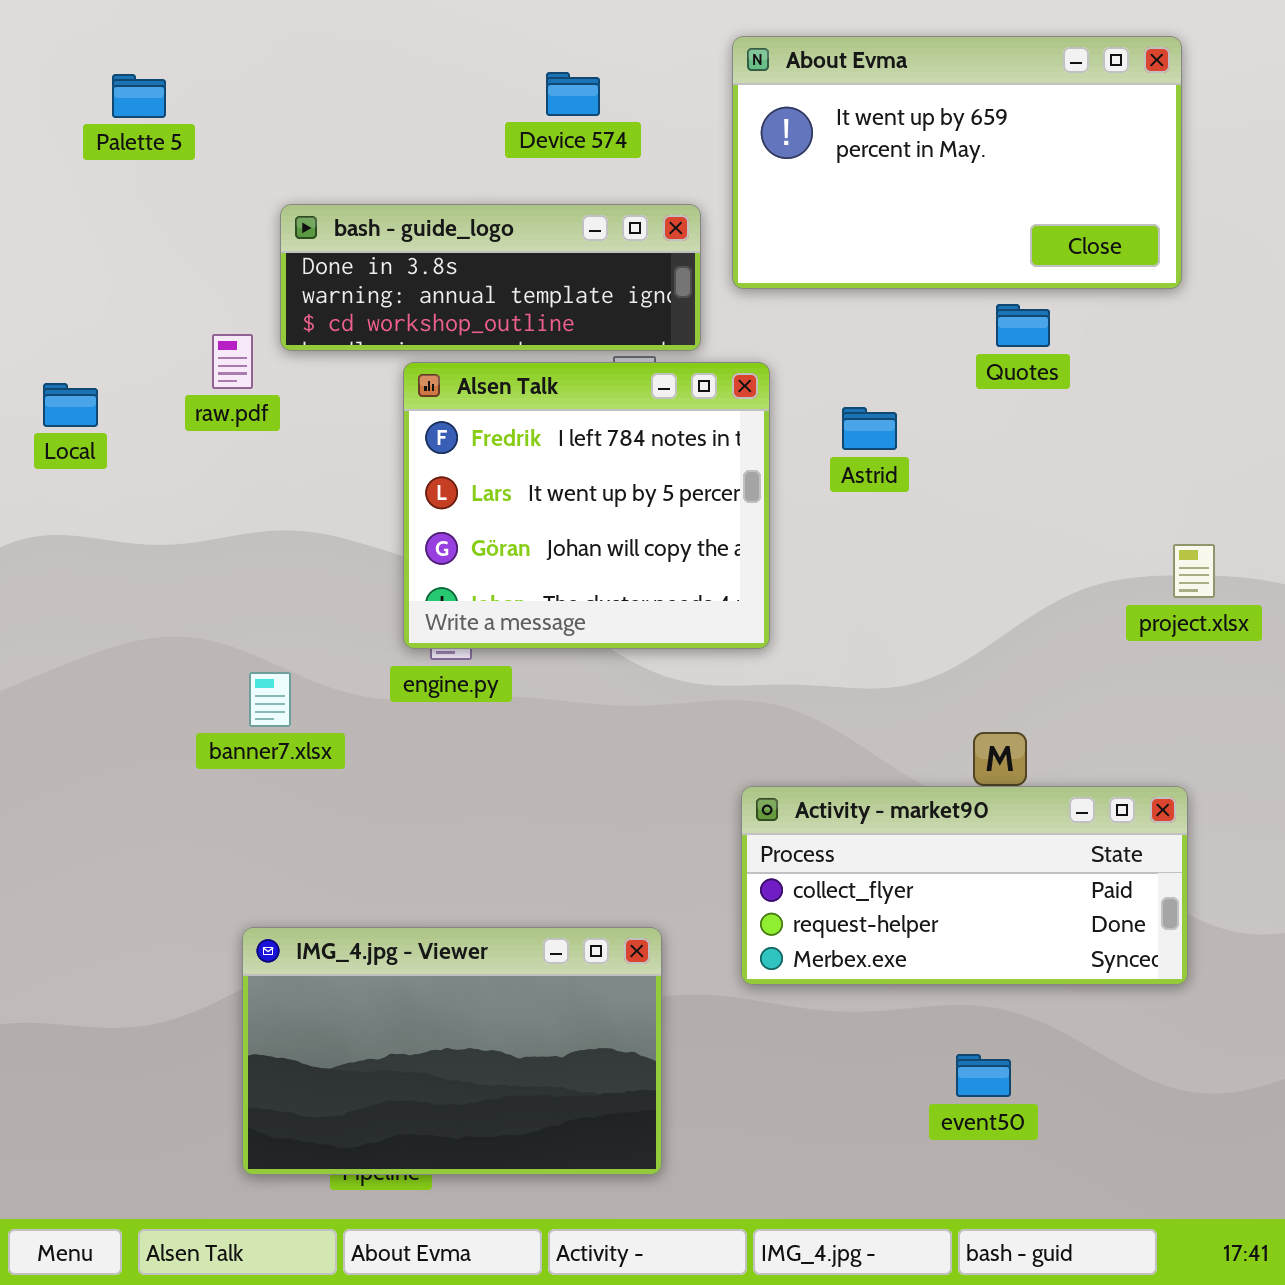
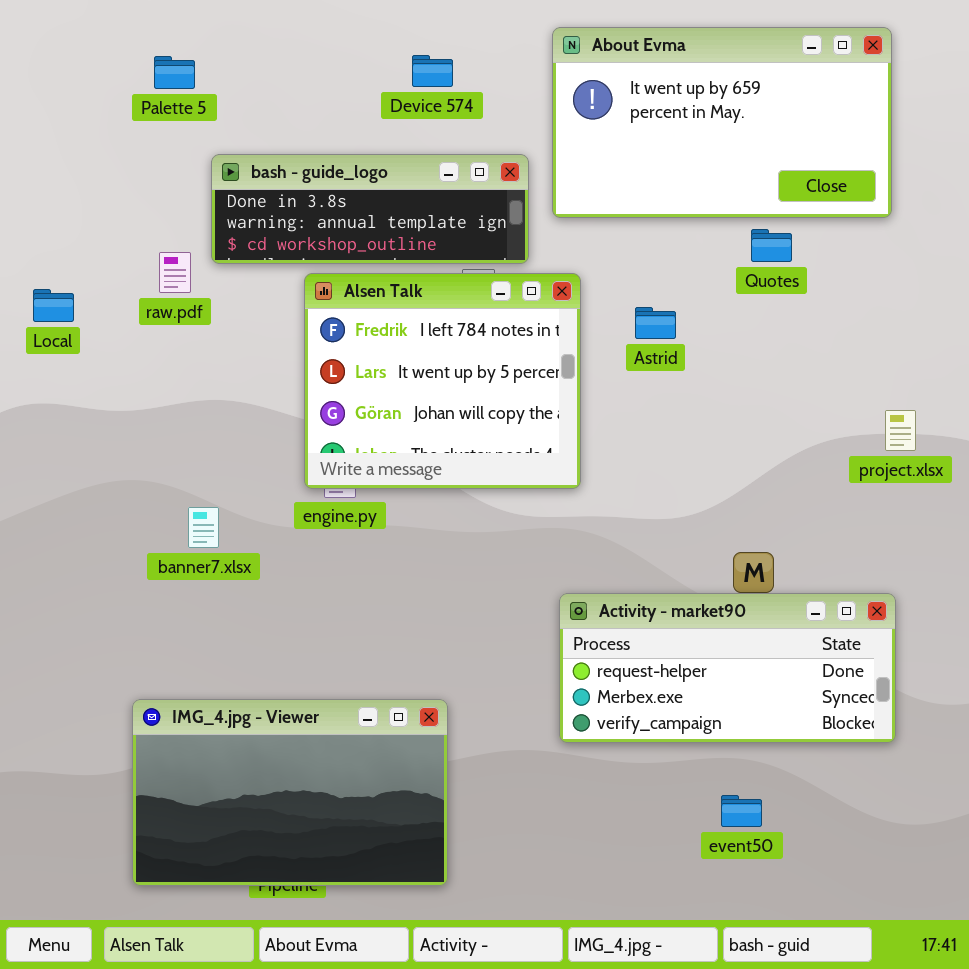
Palette 5: [112,74,166,118] -> [154,56,195,89], moved
Activity - market90: [741,786,1188,985] -> [559,593,896,743], scrolled down 1 row
IMG_4.jpg - Viewer: [242,927,662,1175] -> [132,699,448,886], moved

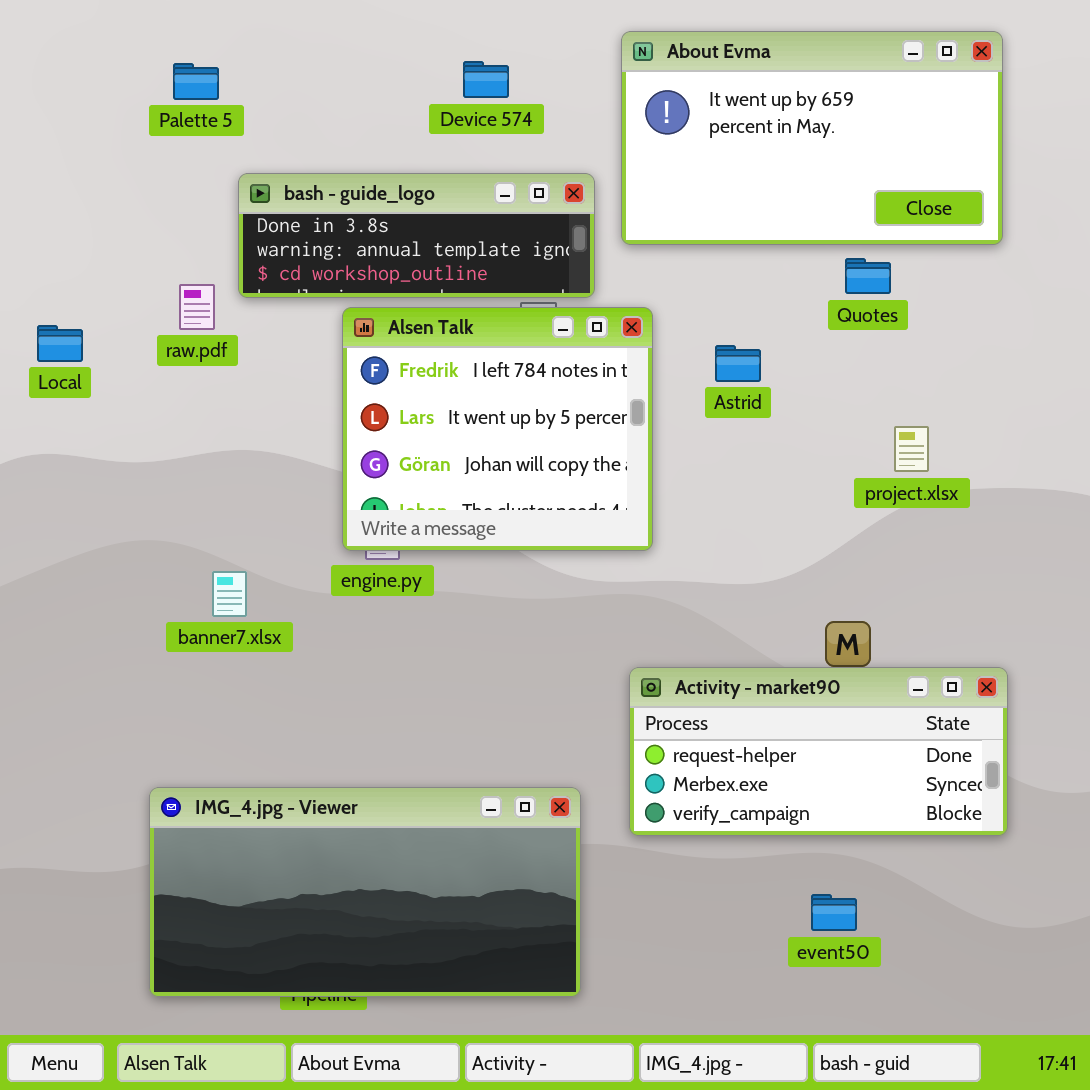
project.xlsx: [885,410,916,451] -> [894,426,929,472], moved
IMG_4.jpg - Viewer: [132,699,448,886] -> [149,787,581,997], resized

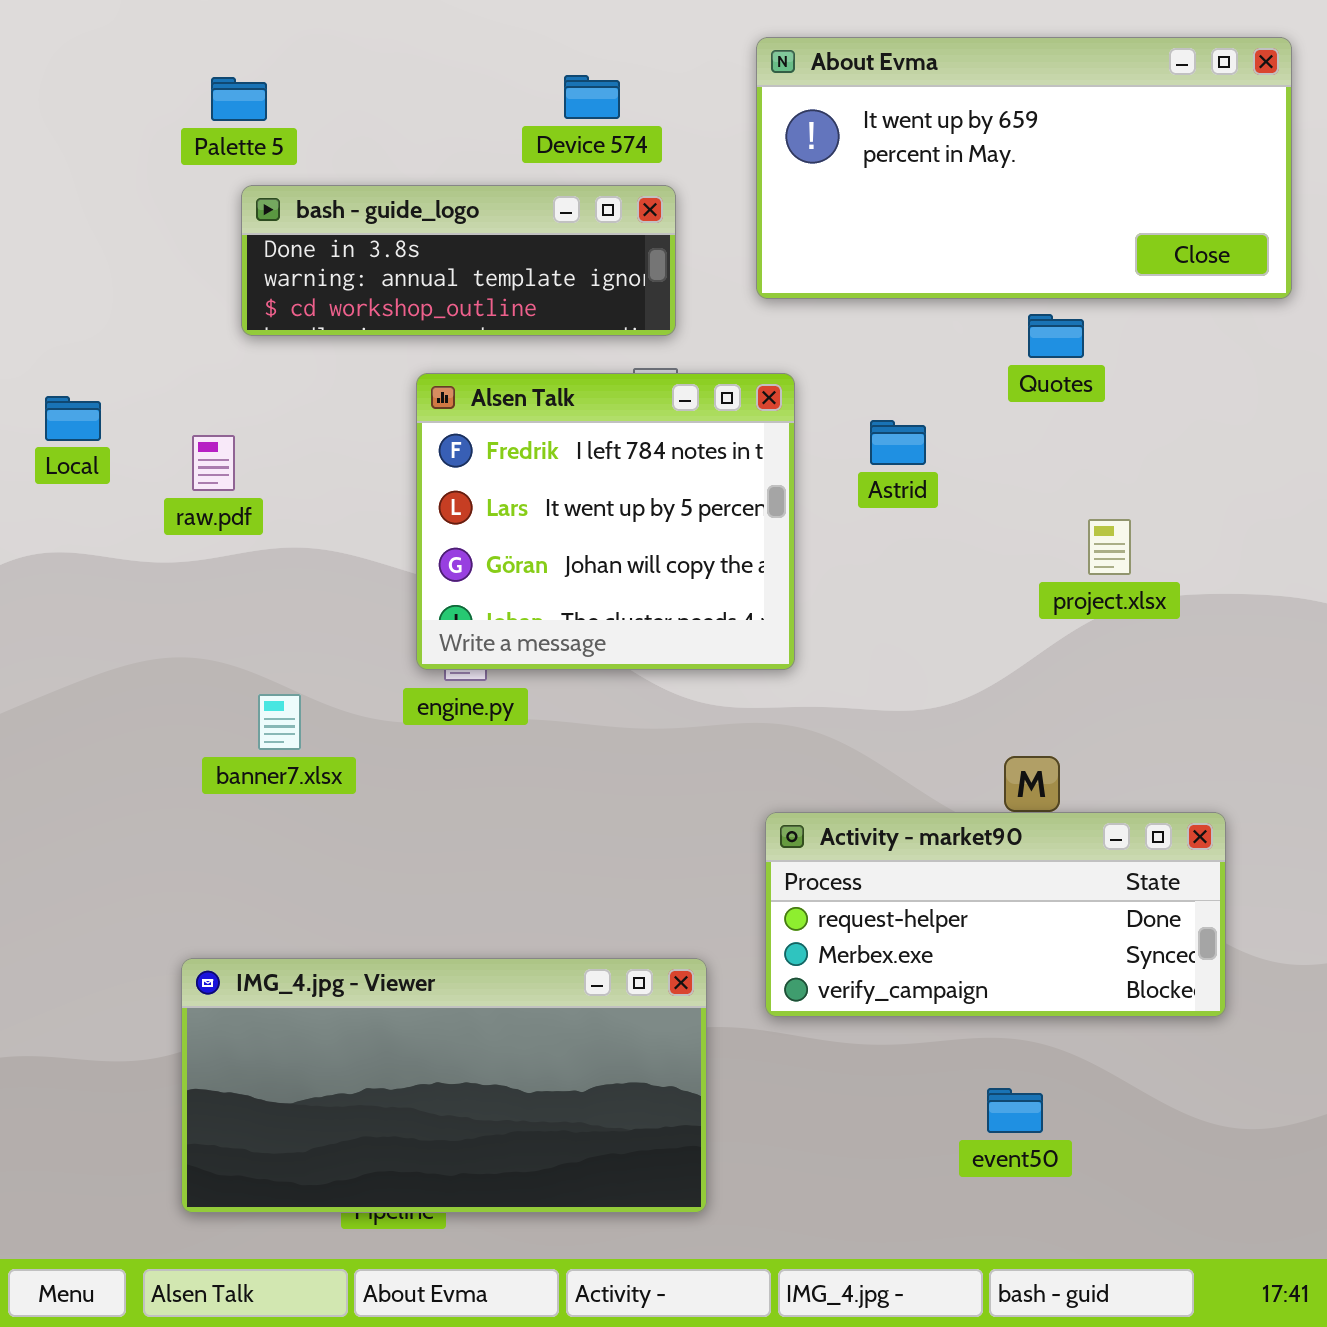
About Evma: [621,31,1003,245] -> [756,37,1292,299], resized
bash - guide_logo: [238,173,595,298] -> [241,185,676,336], moved
raw.pdf: [179,284,215,330] -> [192,435,235,491], moved

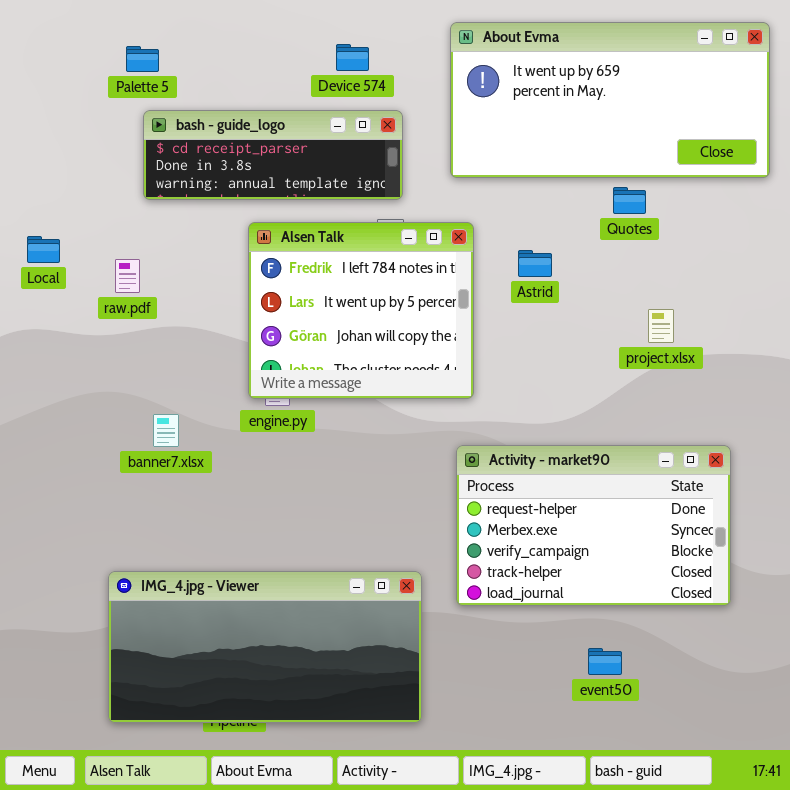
bash - guide_logo: [241,185,676,336] -> [143,110,403,200], scrolled up 1 row
Activity - market90: [765,812,1226,1017] -> [456,445,731,606], resized

